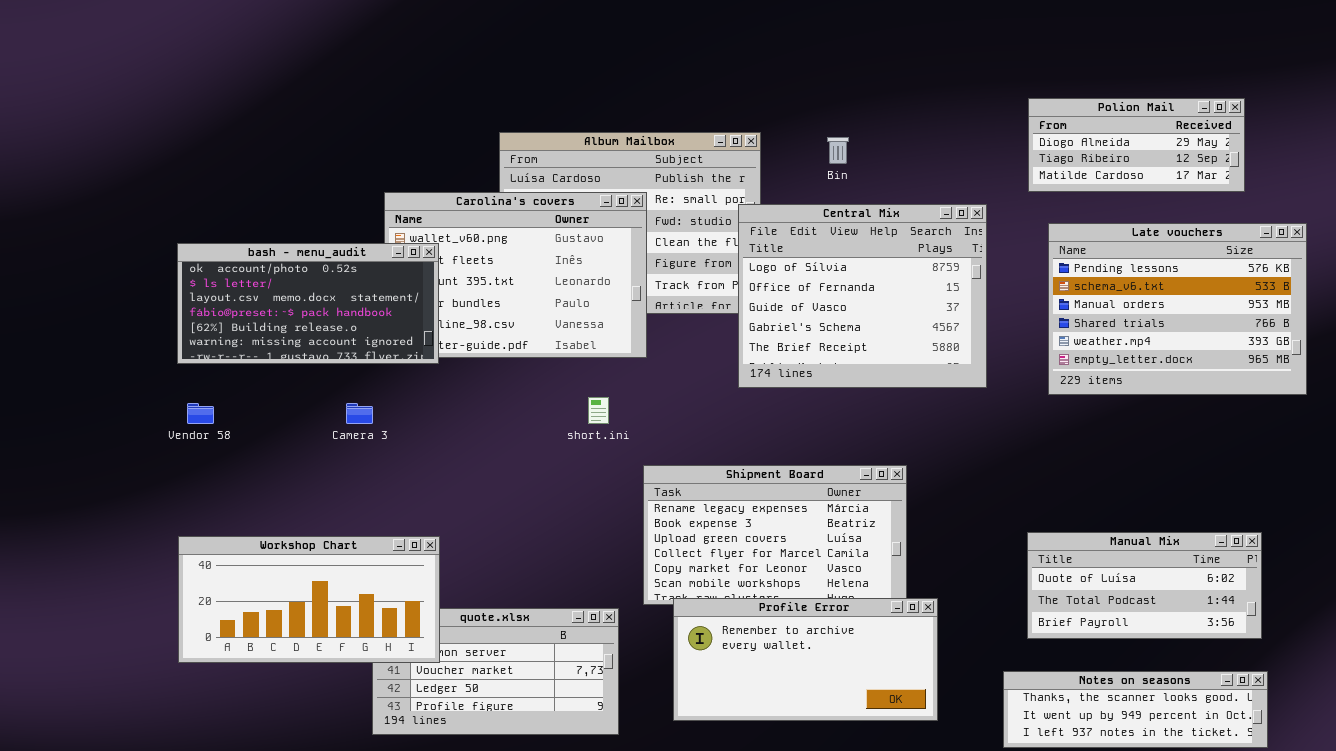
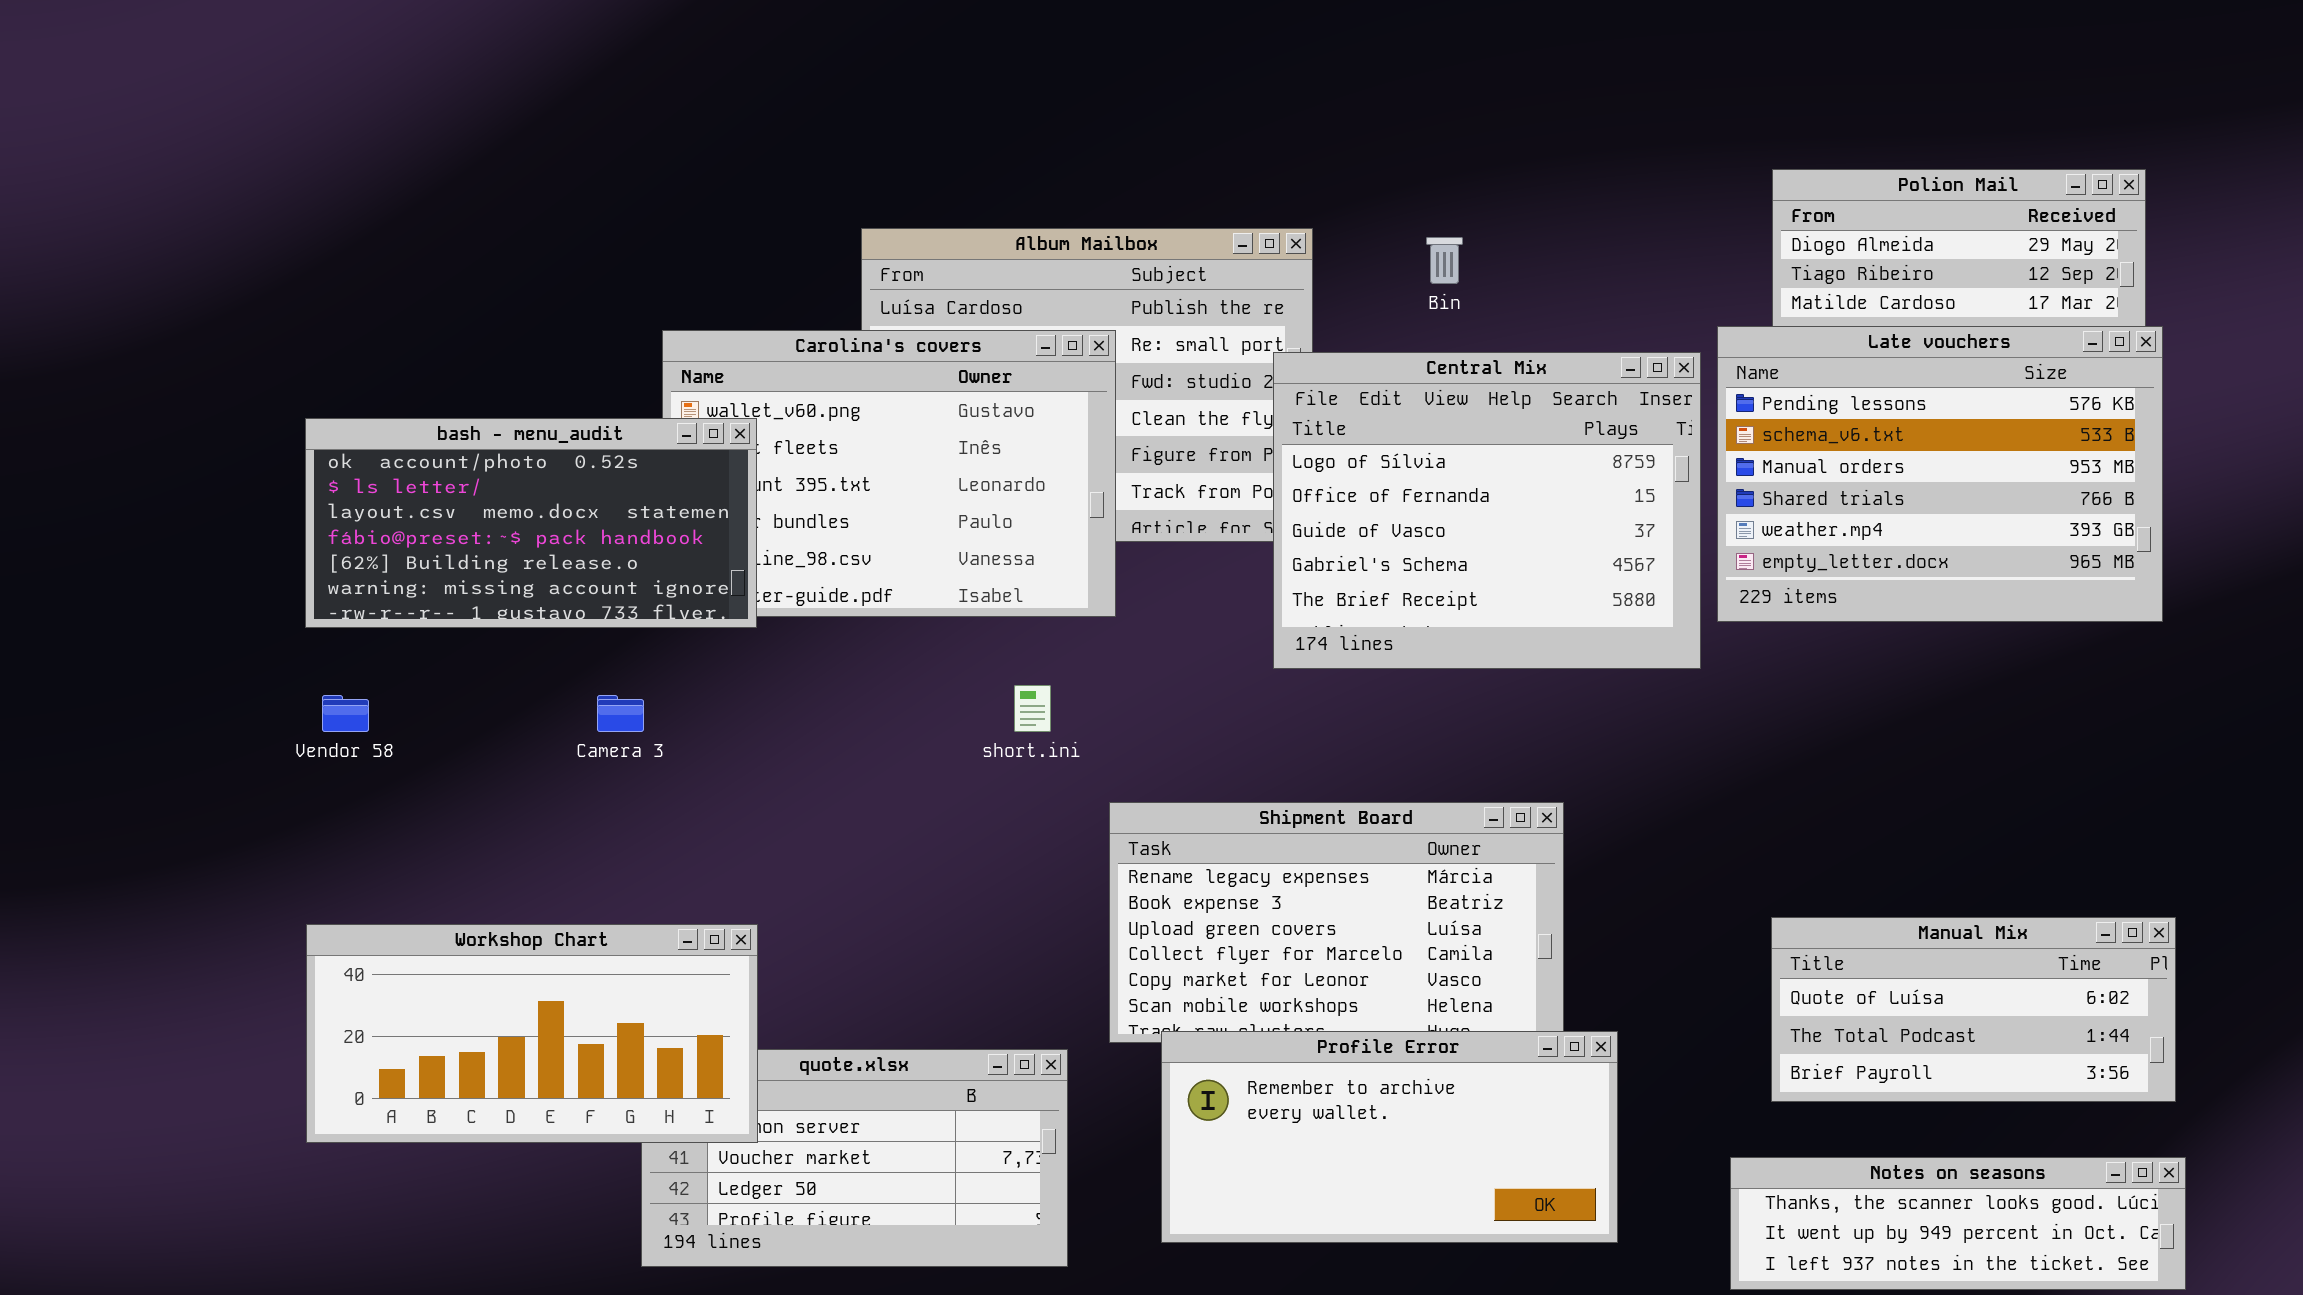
Late vouchers: [1048,223,1307,395] -> [1717,326,2163,622], moved

